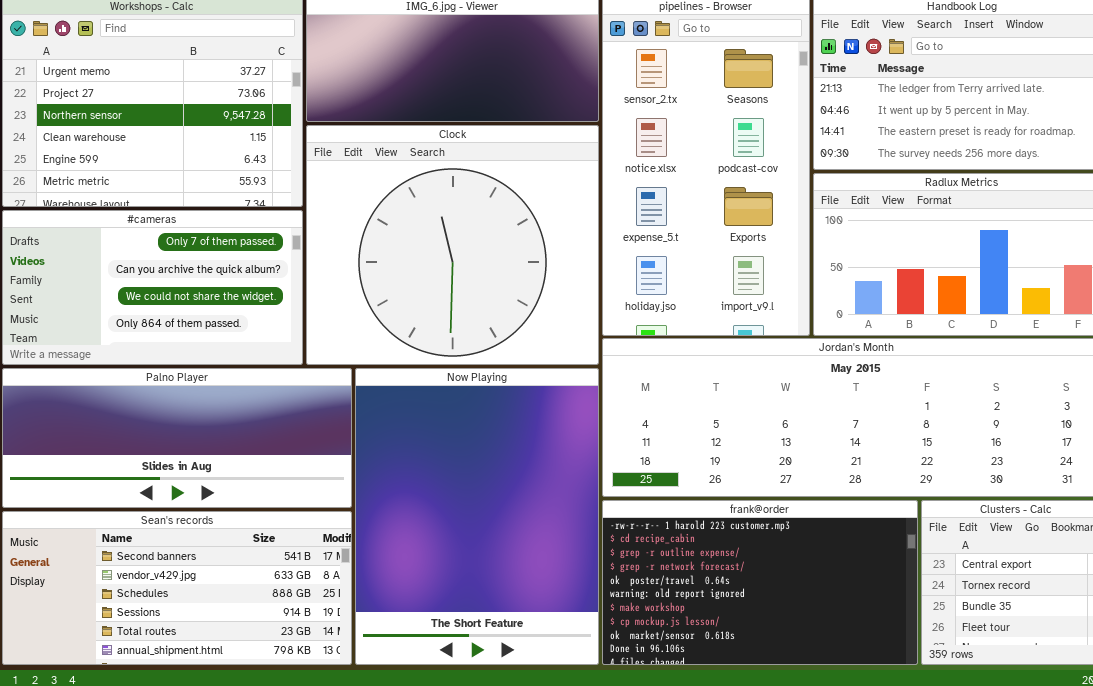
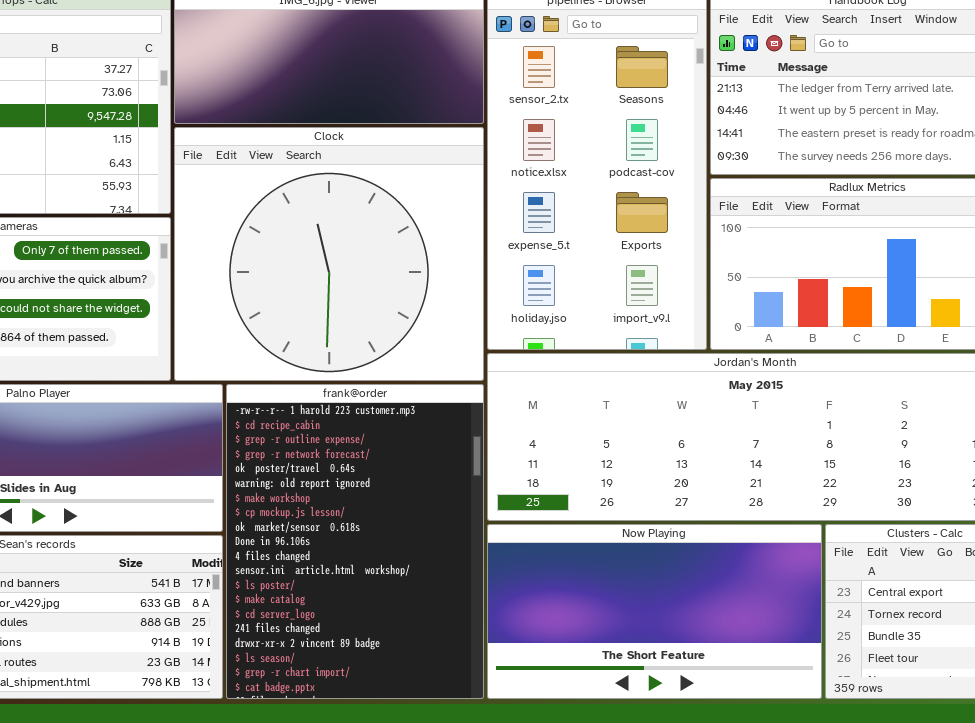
Now Playing: [355,368,599,665] -> [487,524,822,699], moved, resized
frank@order: [602,500,918,665] -> [226,384,484,699], moved, resized

